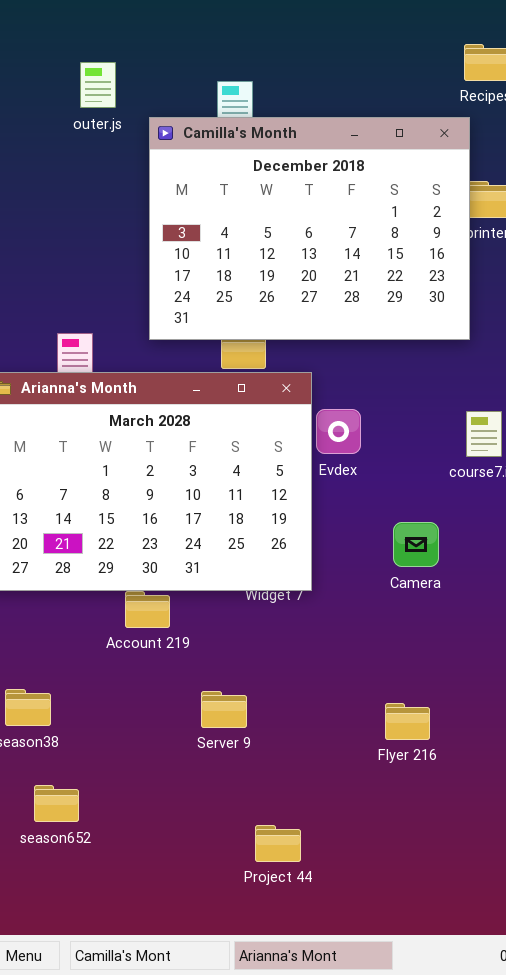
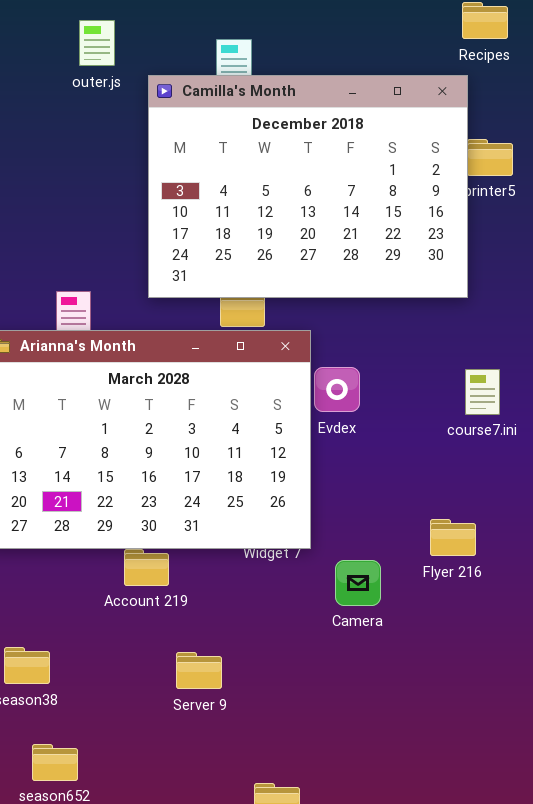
Camera: [393,522,439,567] -> [335,560,381,606], moved
Server 9: [201,691,247,728] -> [176,652,222,689], moved
Flyer 216: [385,703,430,740] -> [430,519,476,556], moved

